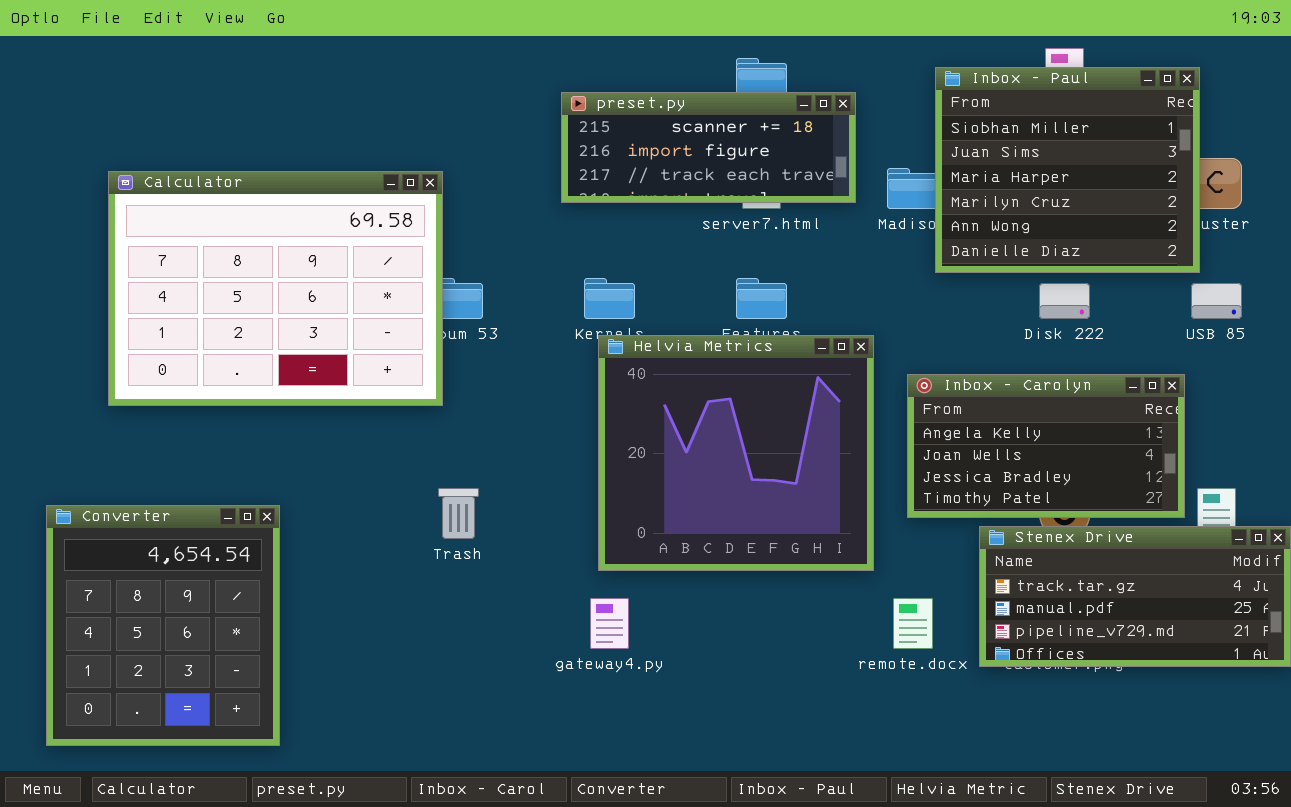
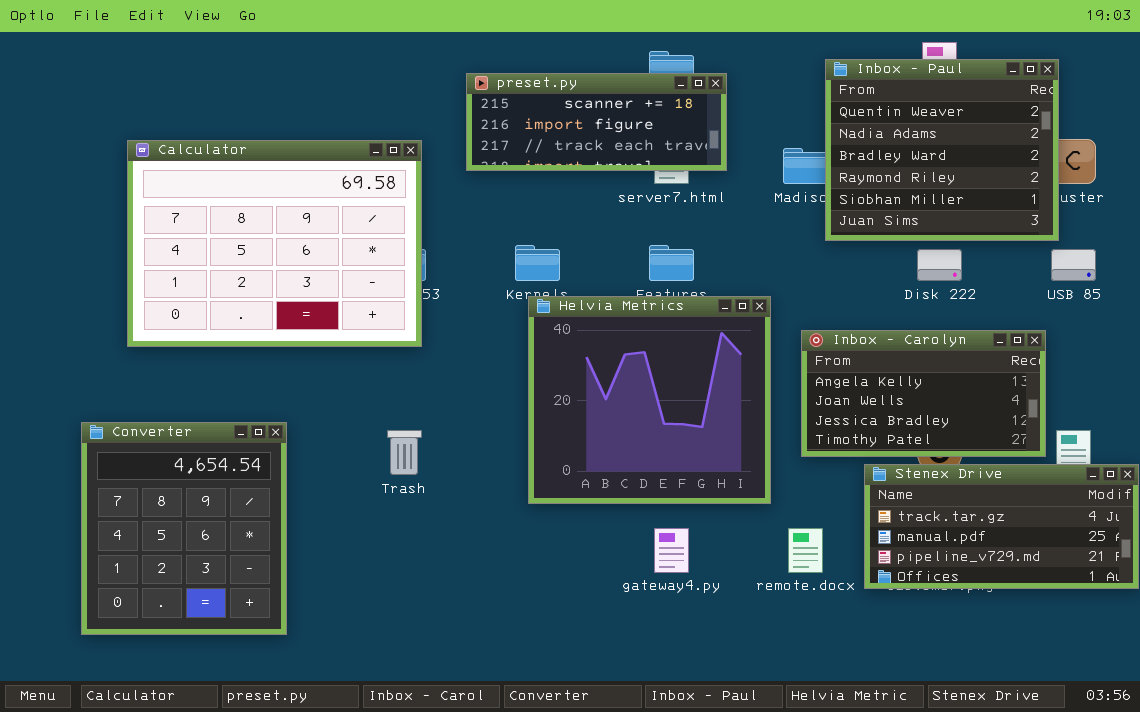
Inbox - Paul: [935,67,1200,273] -> [825,59,1059,241], scrolled up 4 rows
preset.py: [561,92,856,203] -> [466,73,727,171], moved
Calculator: [108,171,443,406] -> [127,140,422,347], moved
Converter: [46,505,280,746] -> [81,422,287,635], moved
gateway4.py: [590,598,629,649] -> [654,528,689,573], moved

